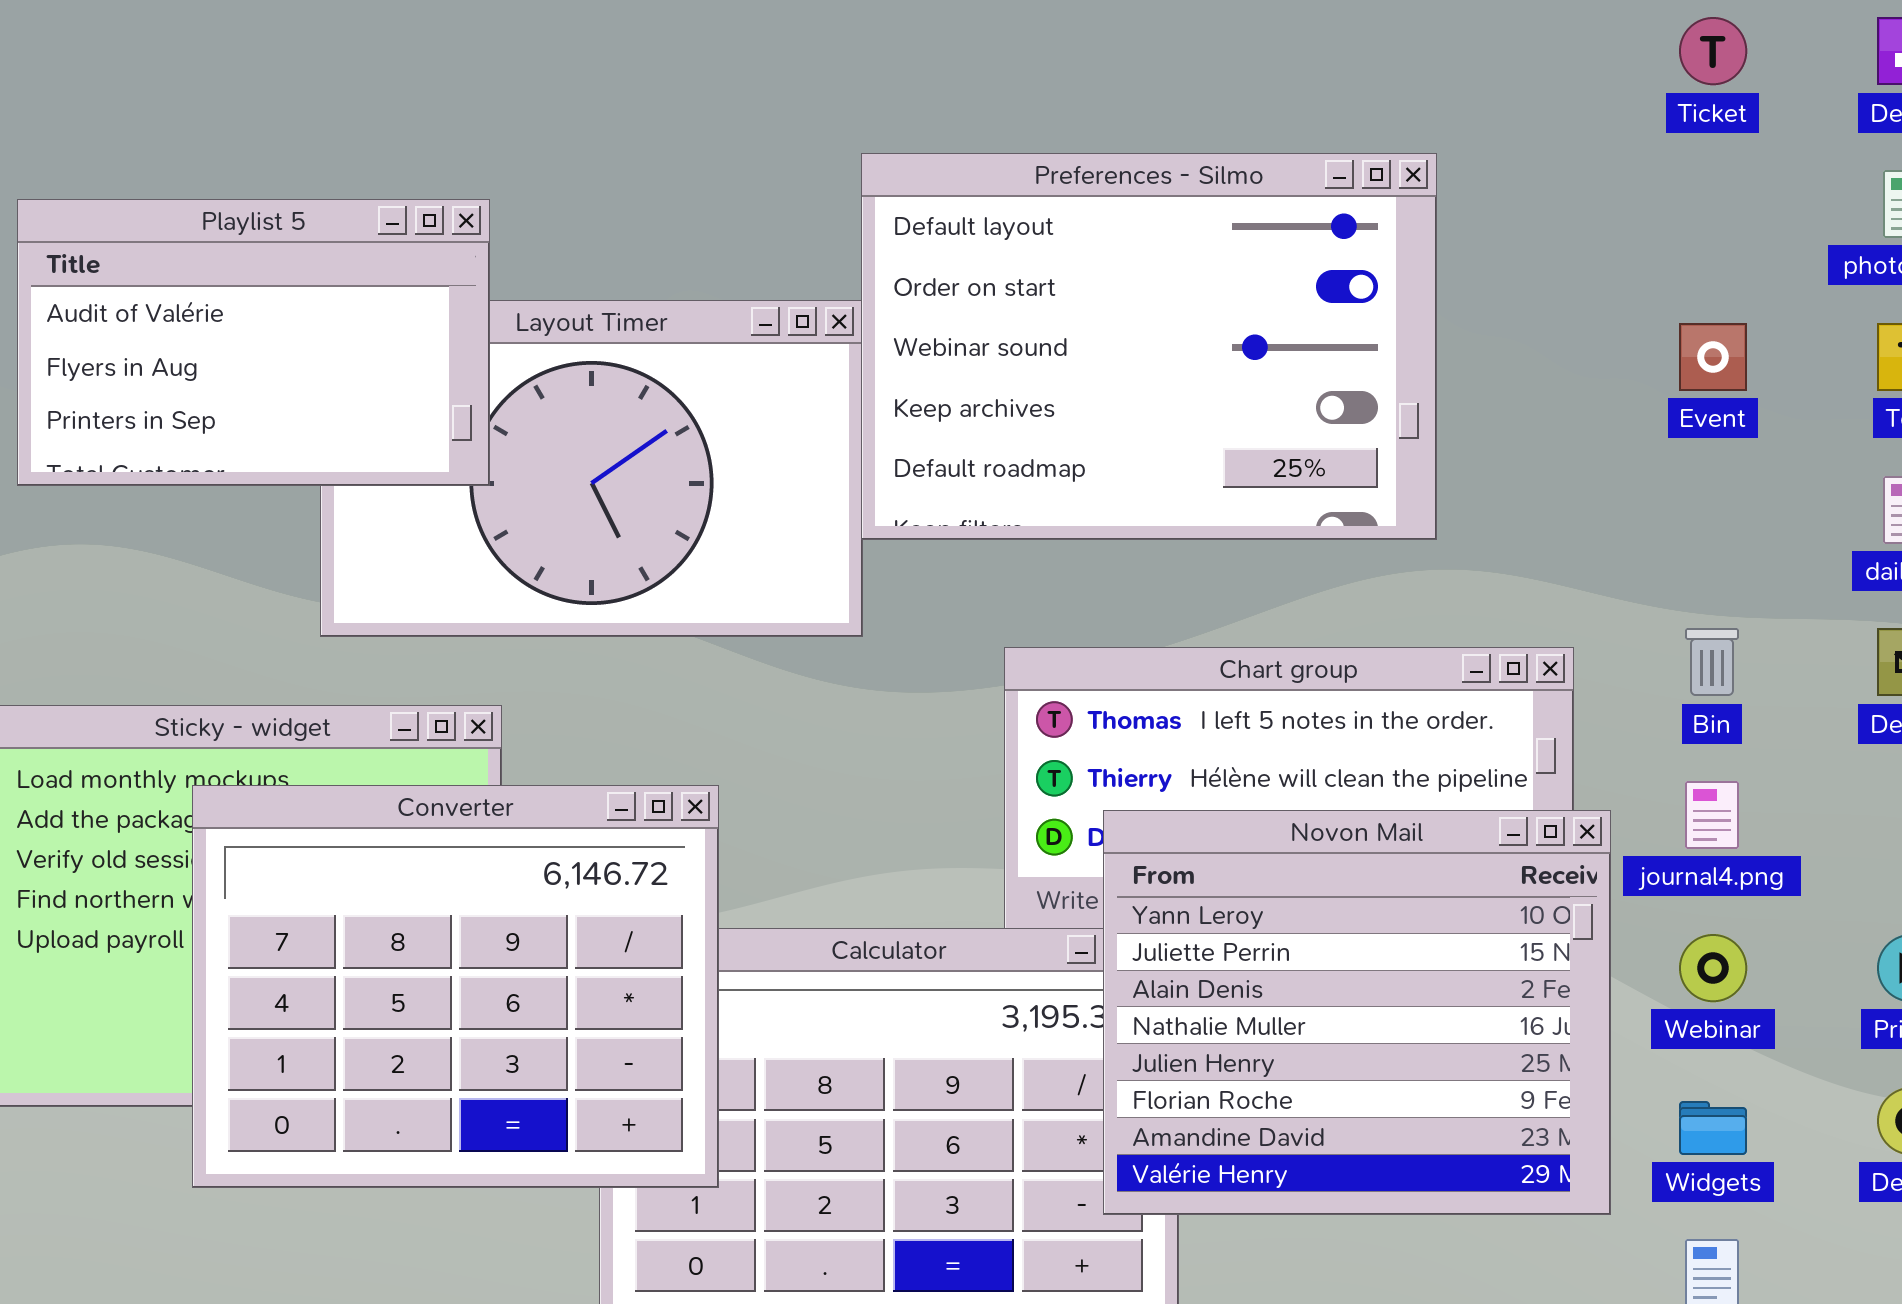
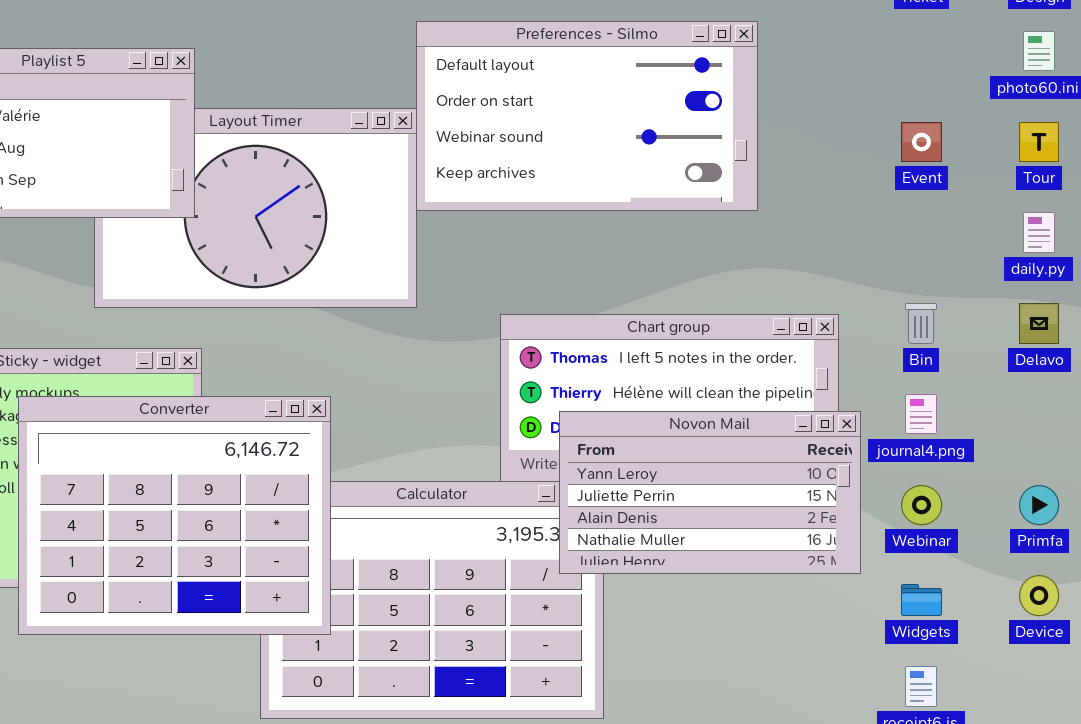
Preferences - Silmo: [861,153,1437,540] -> [416,21,758,211], resized
Novon Mail: [1103,810,1611,1215] -> [559,411,861,574], resized

